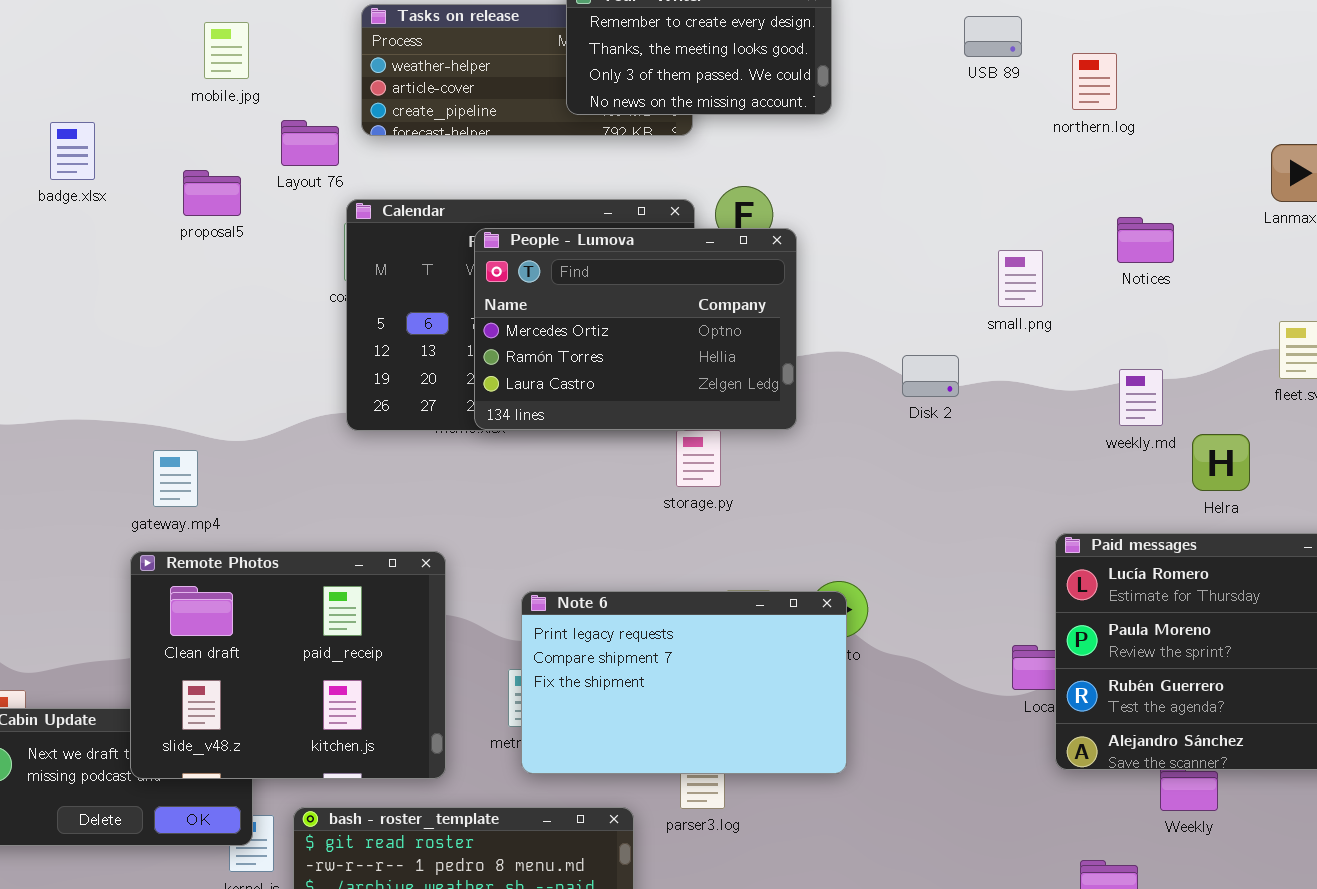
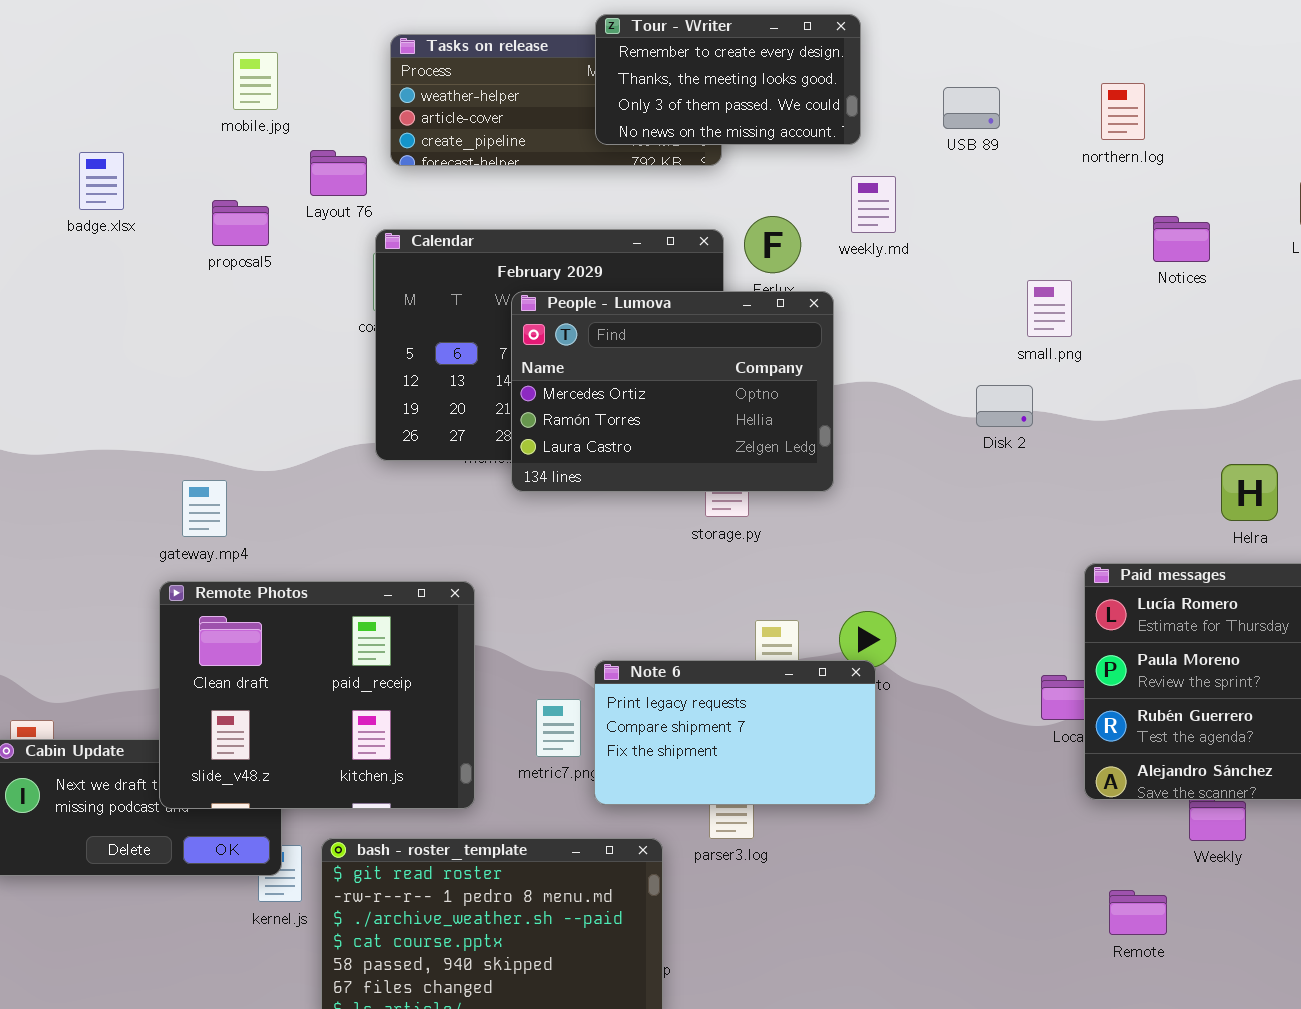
USB 89: [964,16,1022,57] -> [943,87,1000,129], moved
Notices: [1117,217,1174,263] -> [1153,216,1210,262], moved
People - Lumova: [474,228,797,430] -> [511,291,834,492], moved
Disk 2: [902,355,959,397] -> [976,385,1033,427], moved
weekly.md: [1119,369,1163,426] -> [851,176,896,233], moved
Note 6: [521,591,847,774] -> [594,660,876,805], resized

